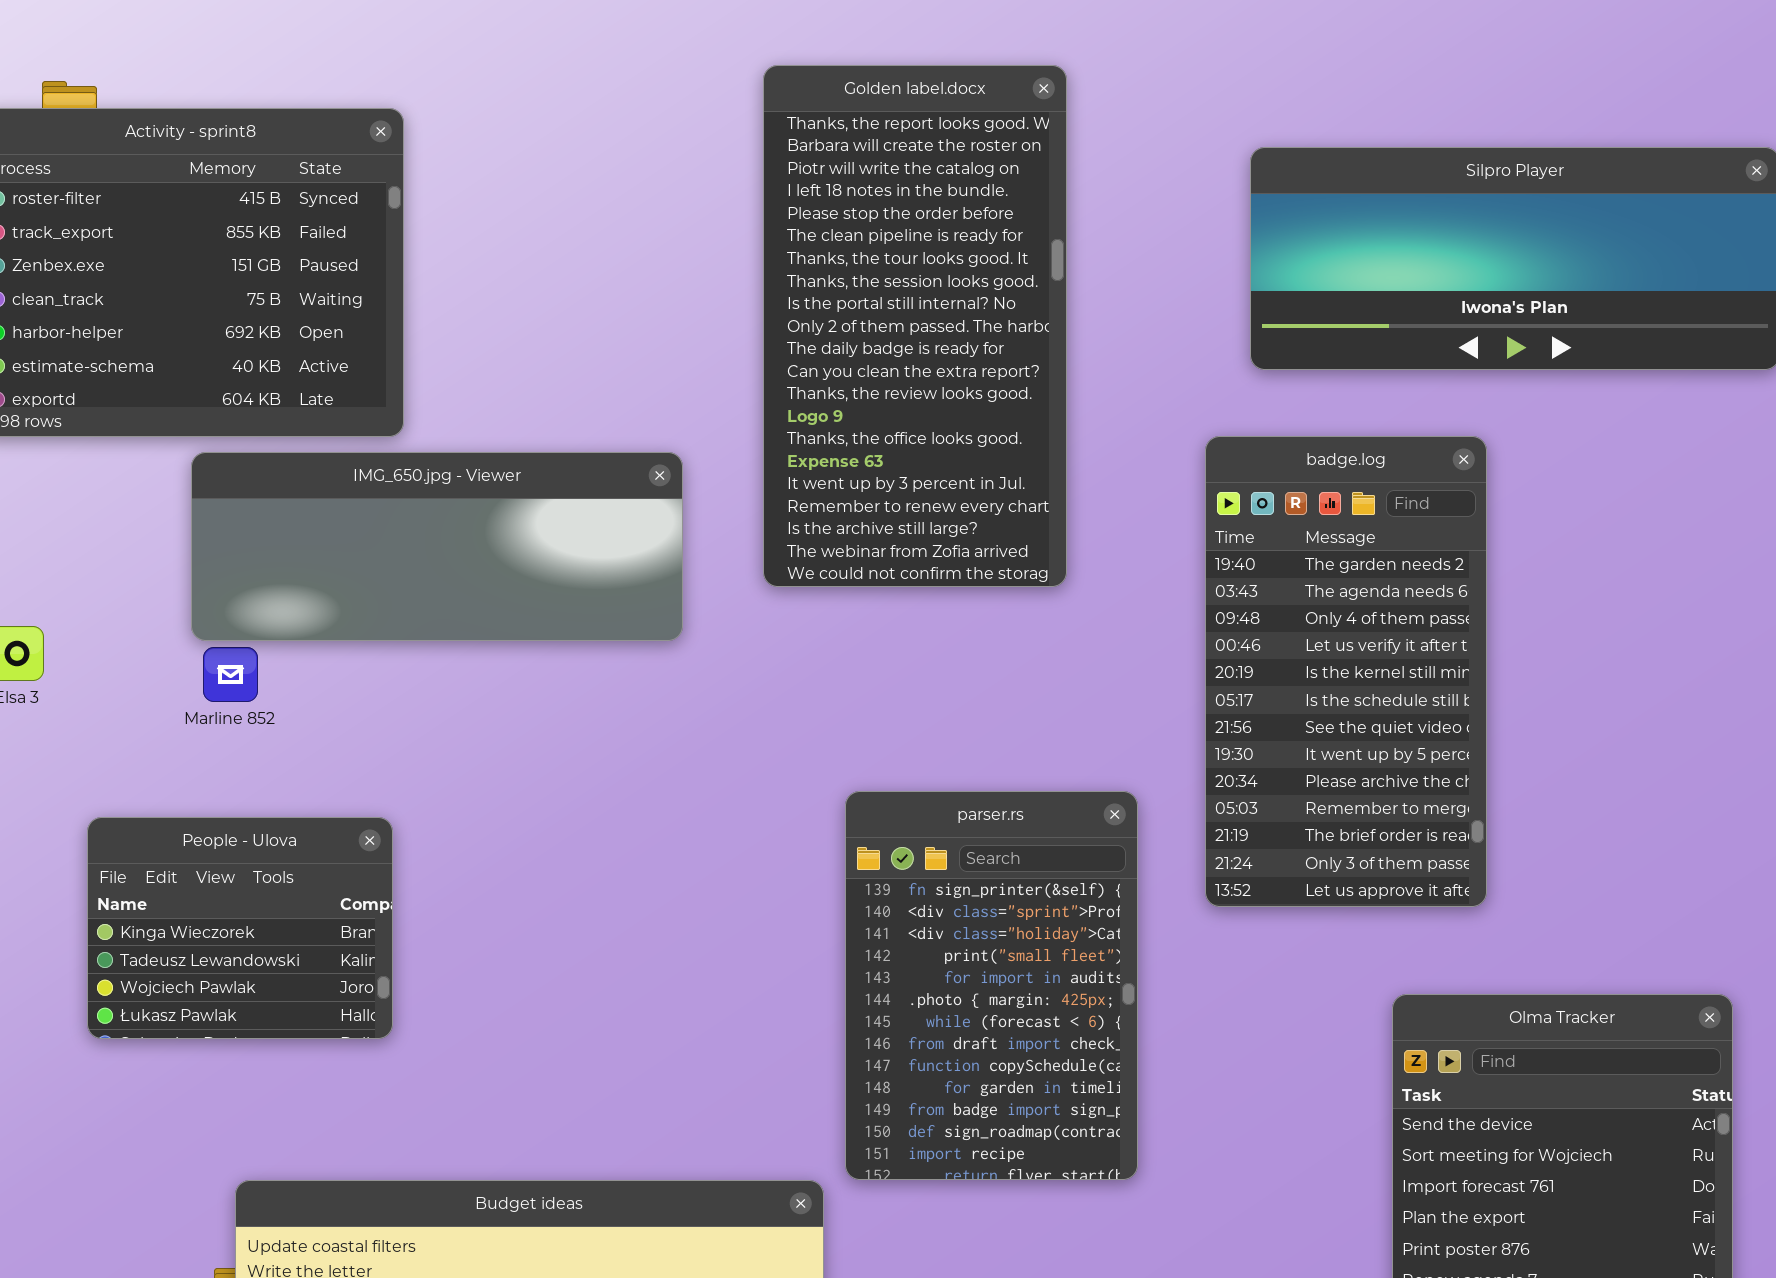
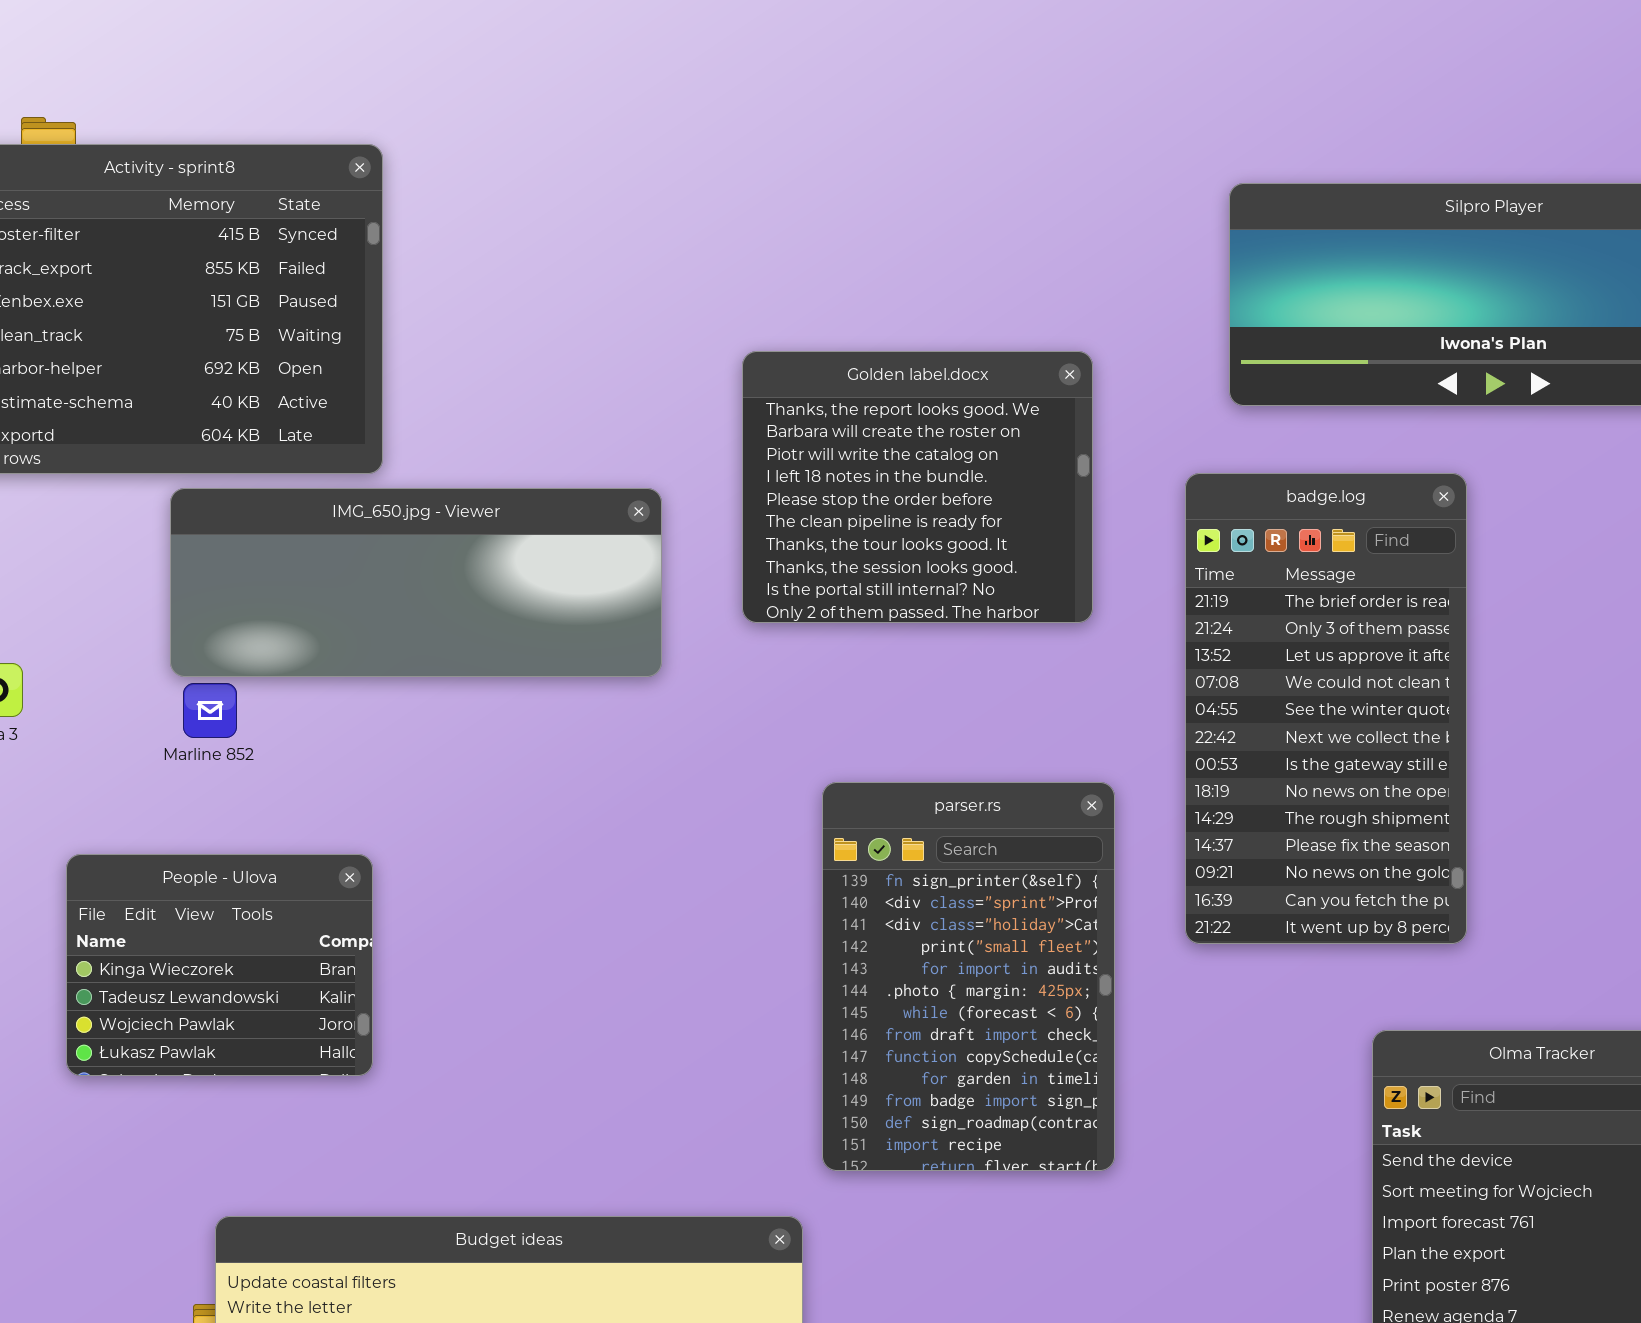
Golden label.docx: [763,65,1067,587] -> [742,351,1093,623], resized
badge.log: [1205,436,1487,907] -> [1185,473,1467,944], scrolled down 10 rows
parser.rs: [845,791,1138,1180] -> [822,782,1115,1171], moved

